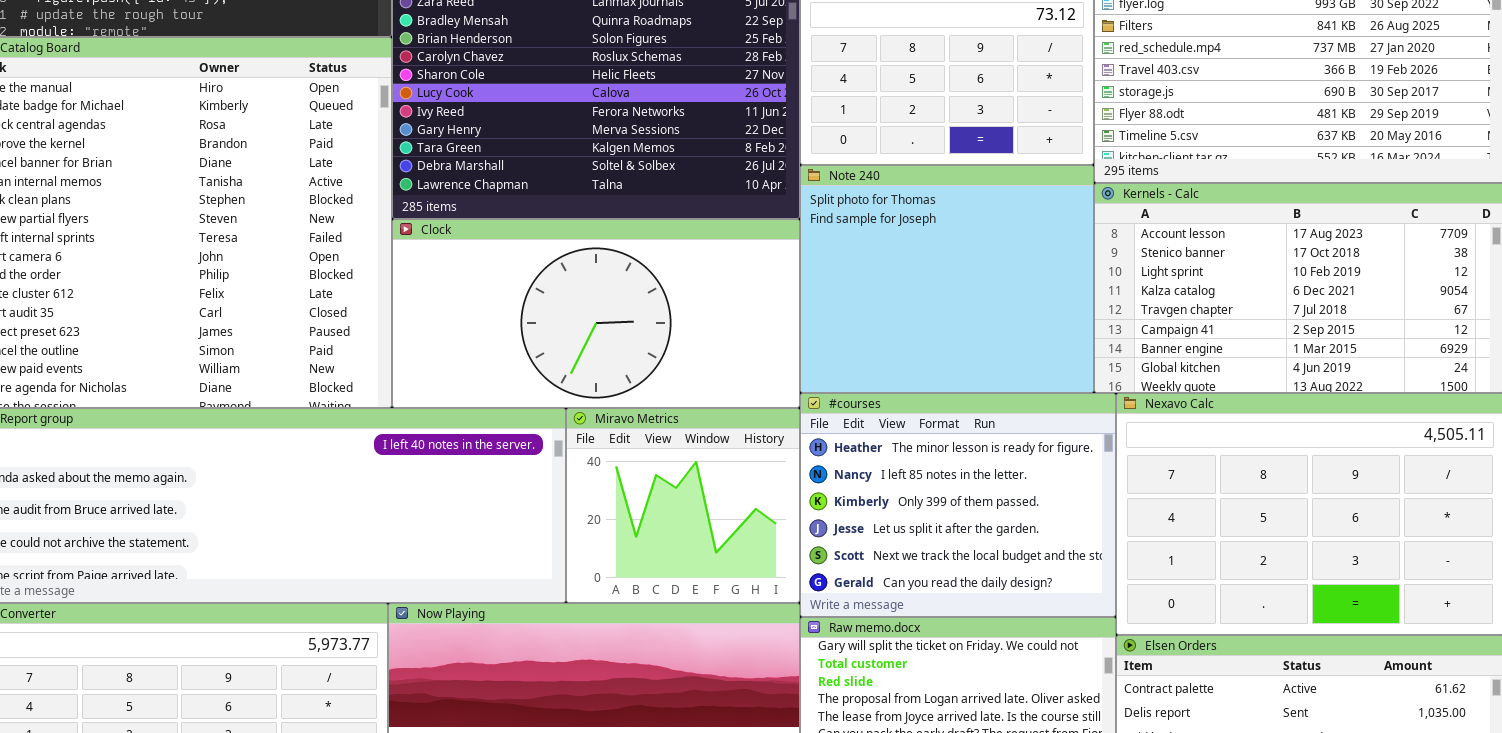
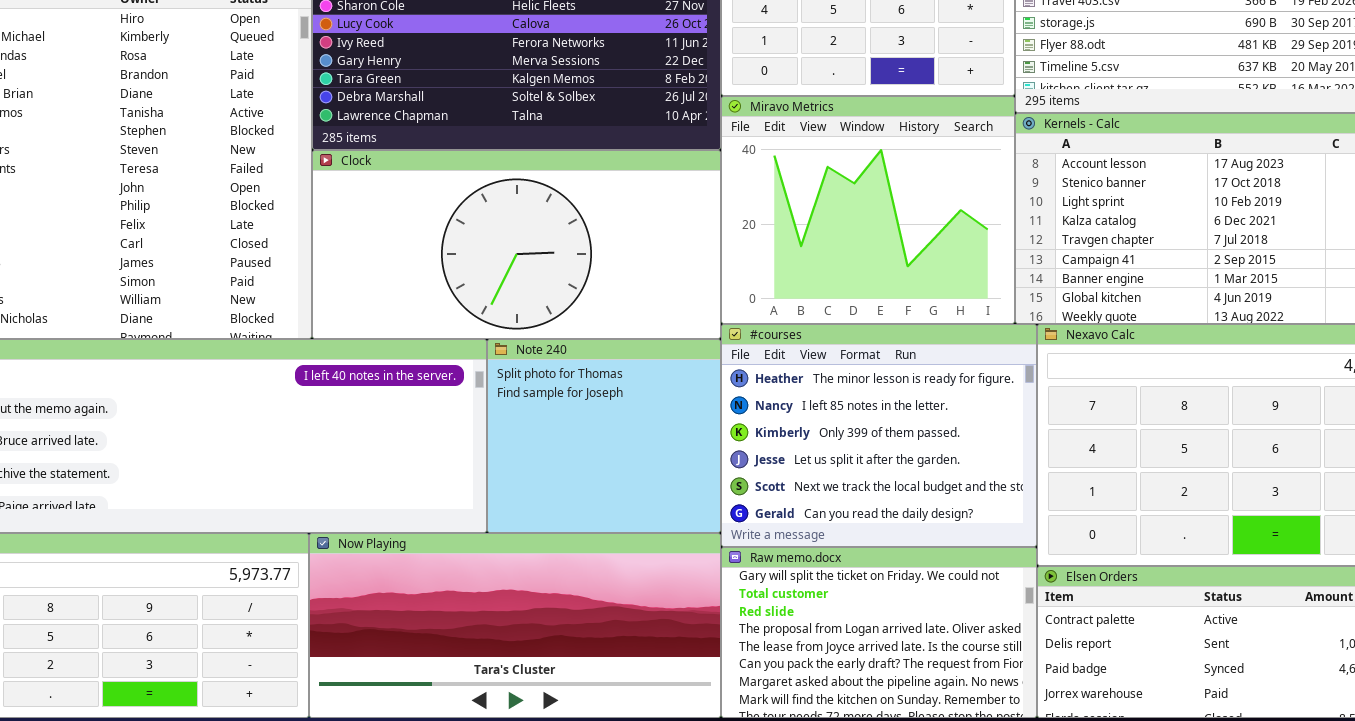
Note 240: [800,165,1094,393] -> [487,339,721,533], moved, resized
Miravo Metrics: [566,408,800,603] -> [721,96,1015,324], moved, resized

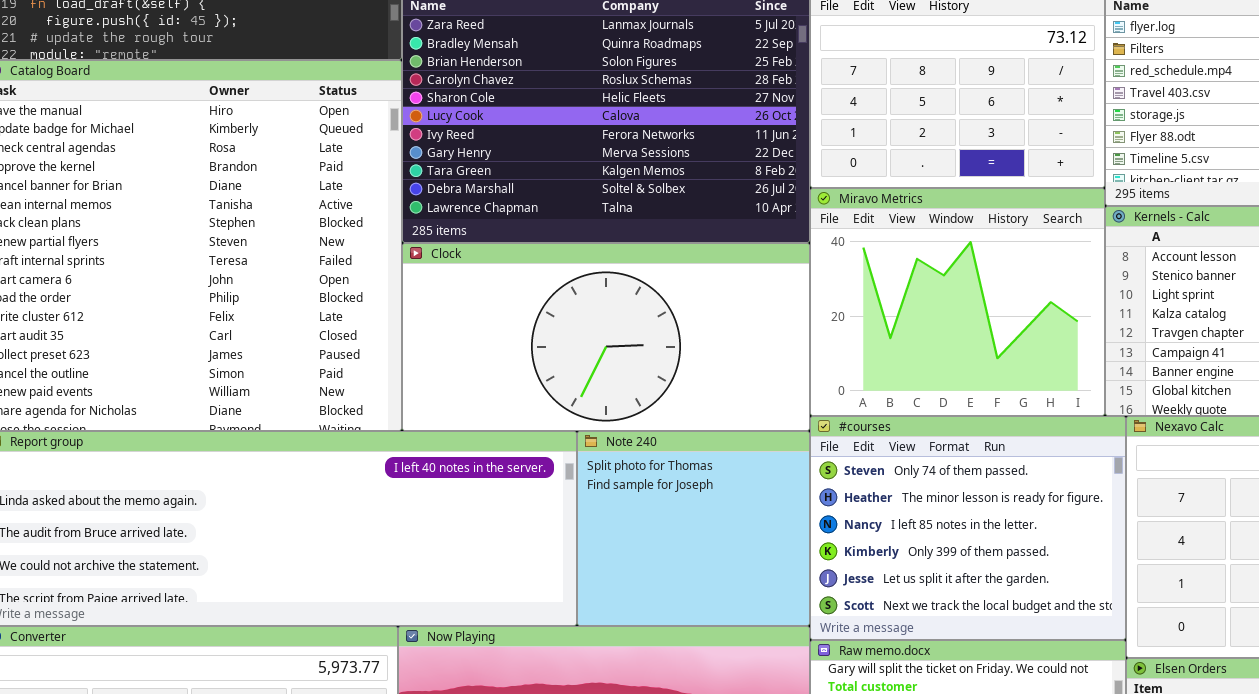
#courses: [721,324,1037,547] -> [810,416,1126,640], scrolled up 1 row

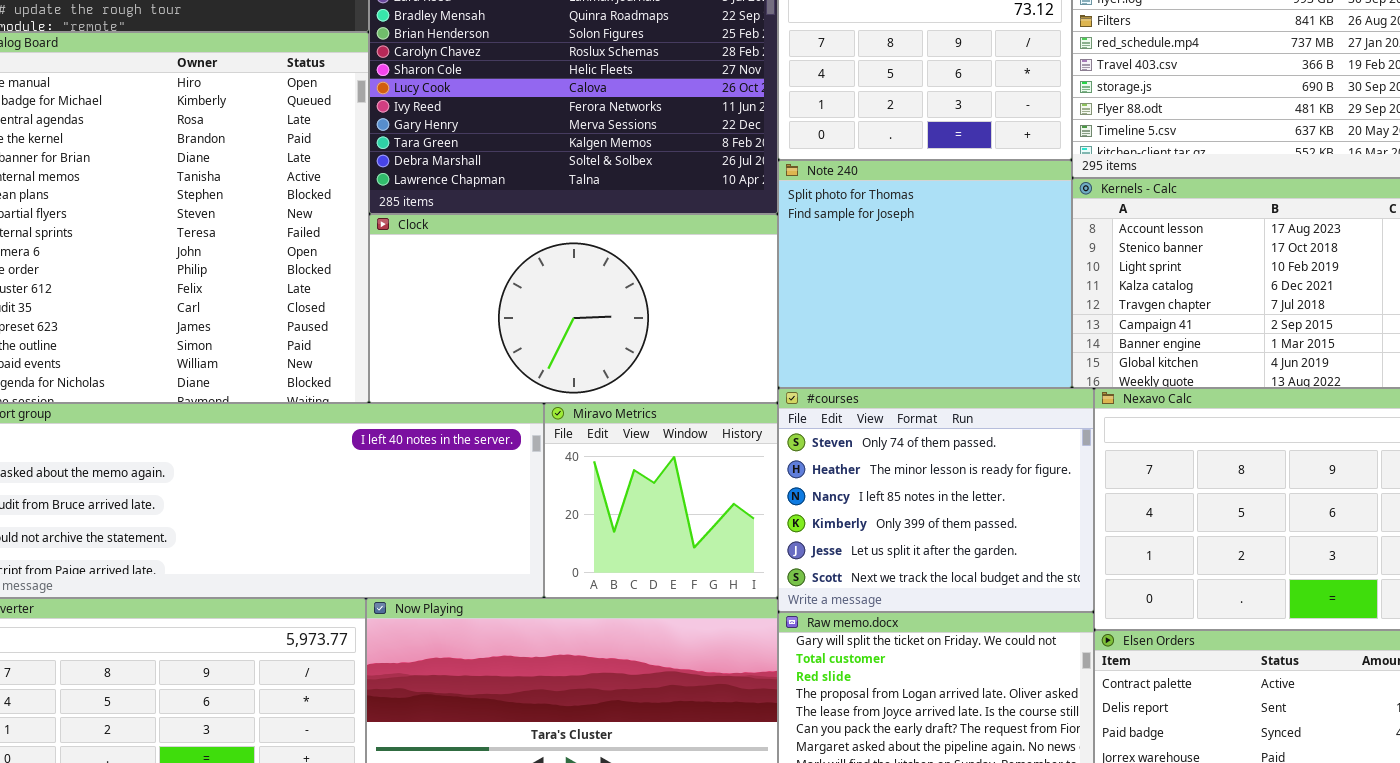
Miravo Metrics: [810,188,1105,416] -> [544,403,778,598], moved, resized
Note 240: [577,431,810,626] -> [778,160,1072,388], moved, resized

